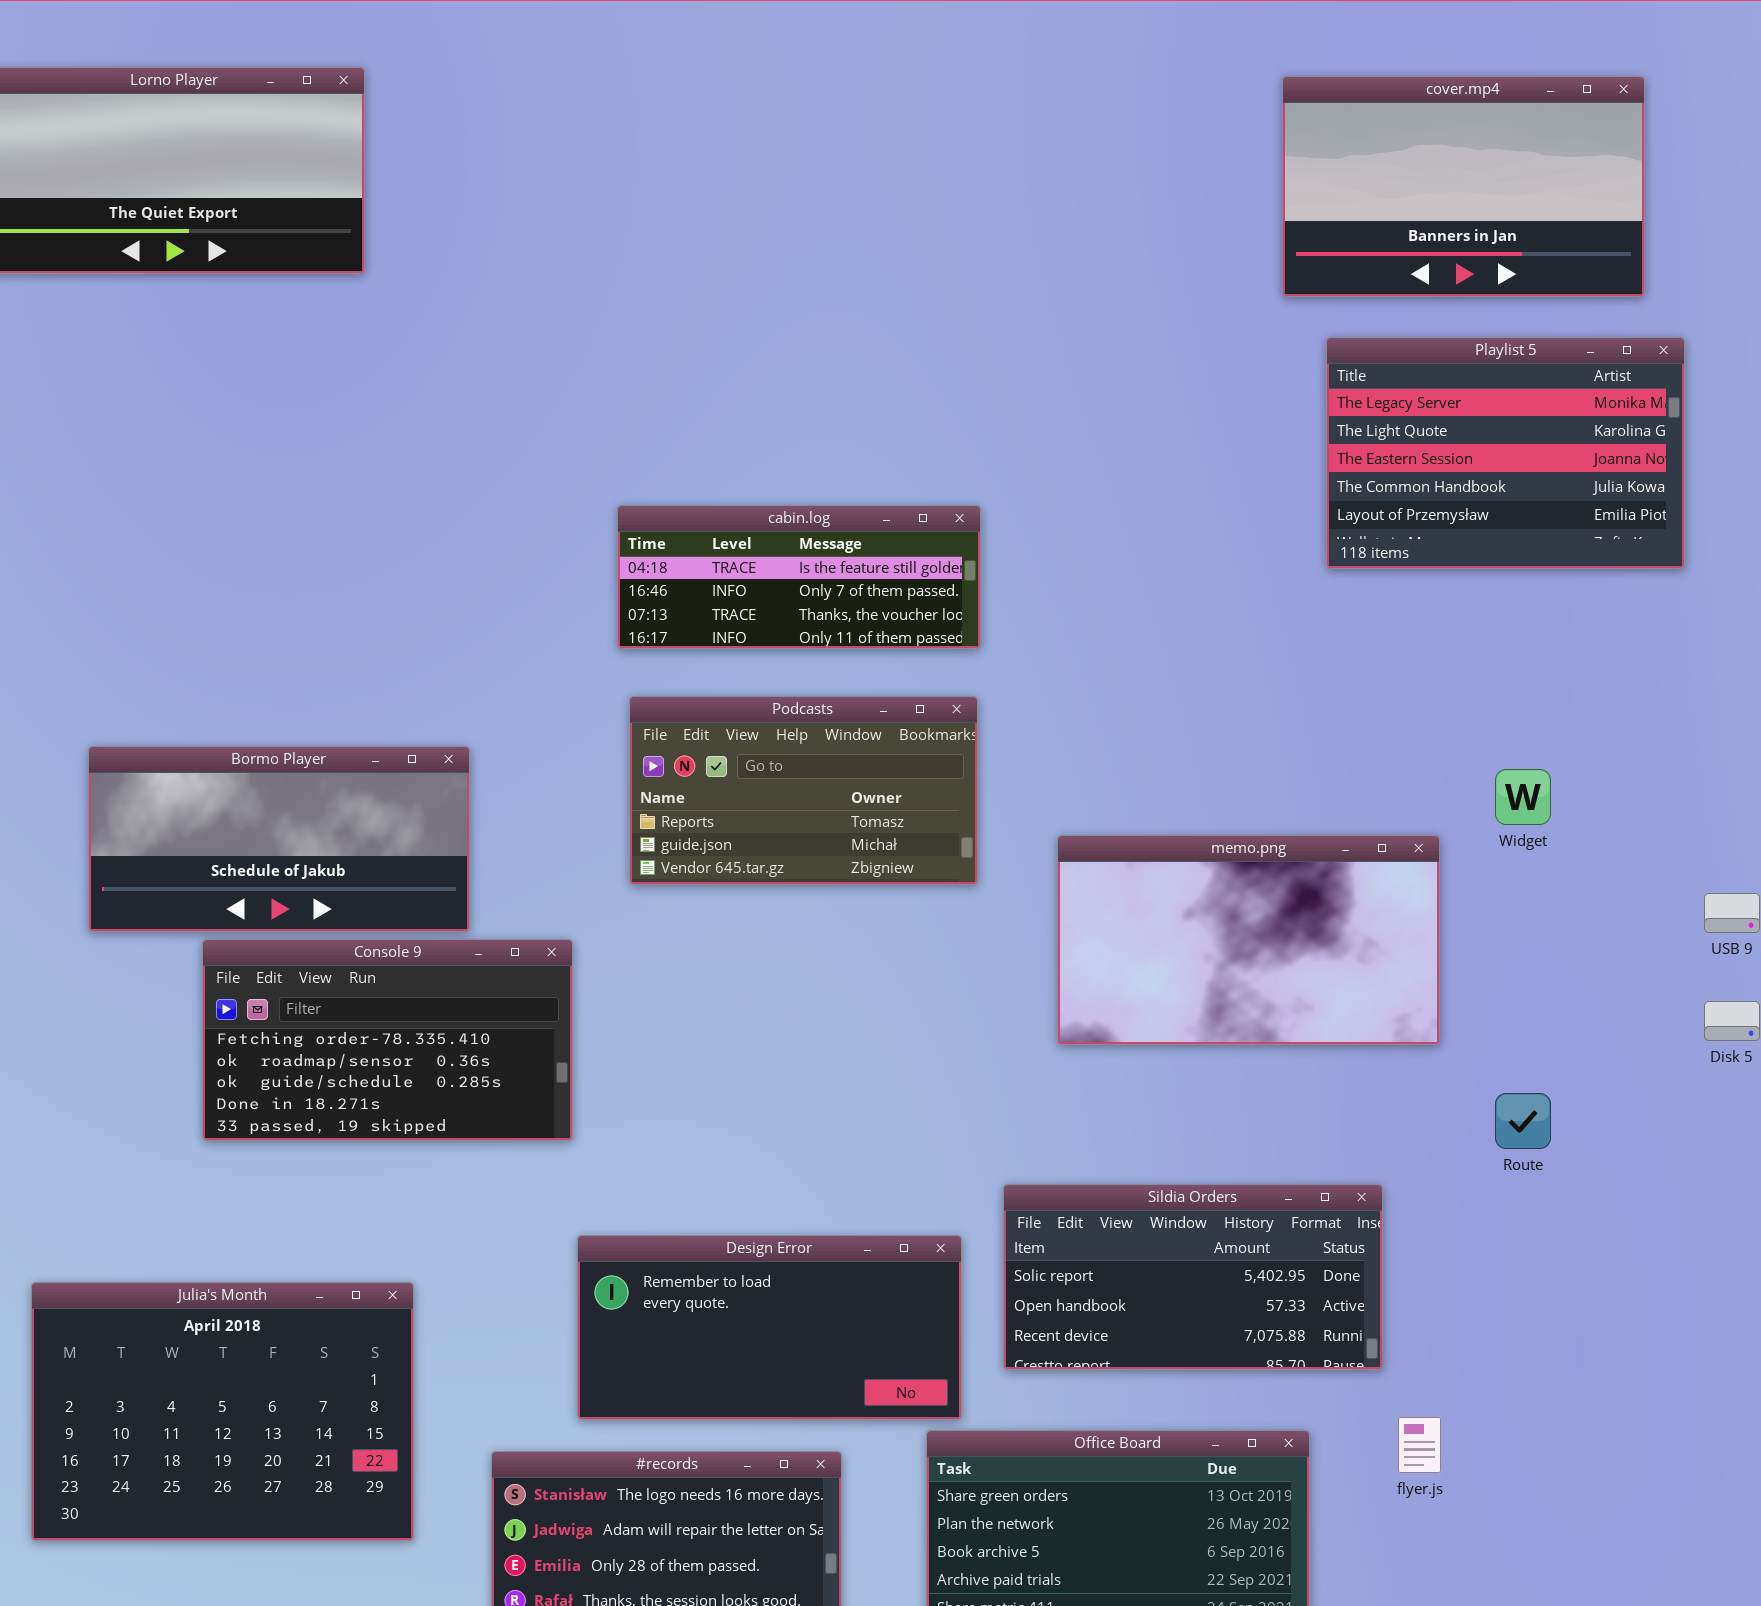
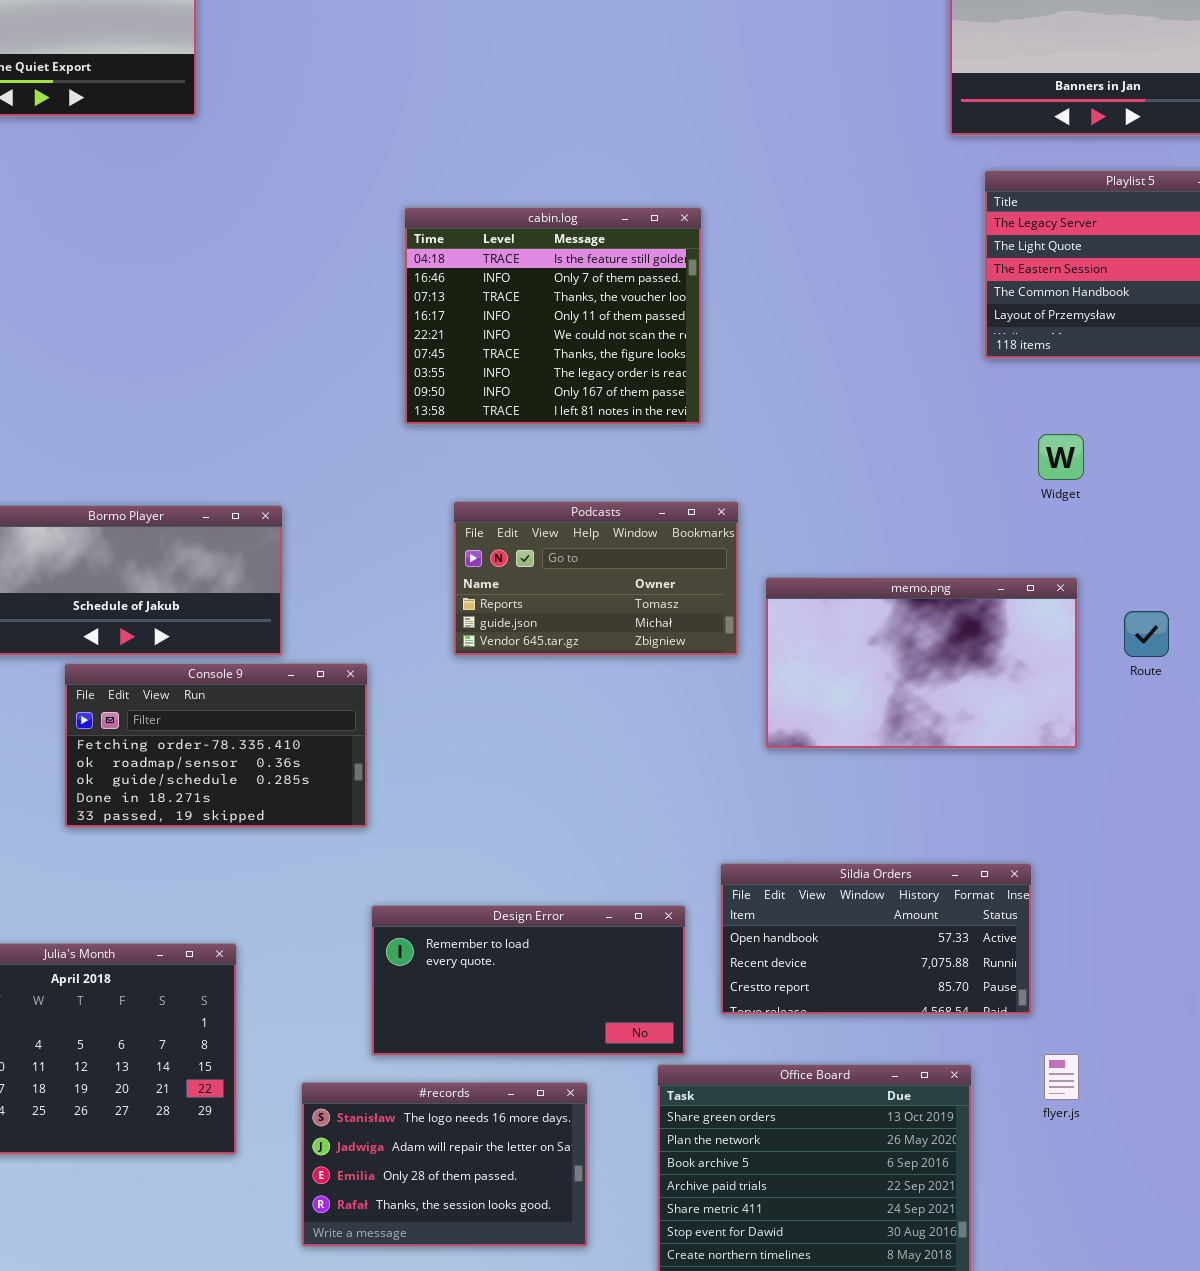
cabin.log: [617,505,981,649] -> [404,207,702,425], resized
Podcasts: [629,696,978,885] -> [453,501,739,656], moved
Widget: [1495,769,1551,825] -> [1038,434,1084,480], moved
Route: [1495,1093,1551,1149] -> [1124,611,1169,657], moved
Sildia Orders: [1003,1184,1383,1370] -> [720,863,1032,1015], scrolled down 1 row

